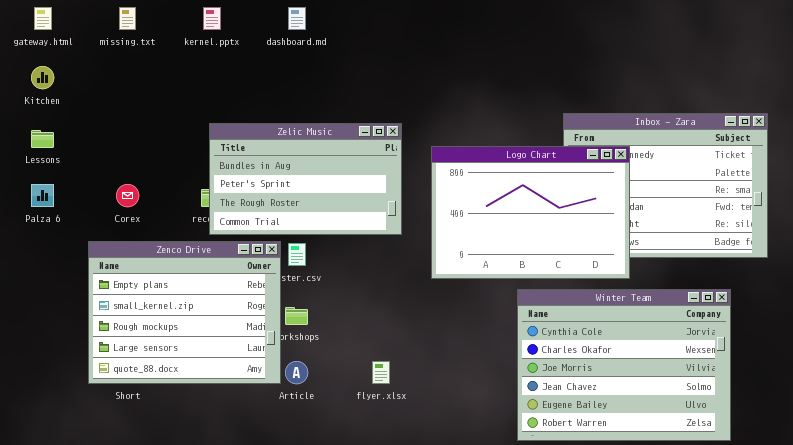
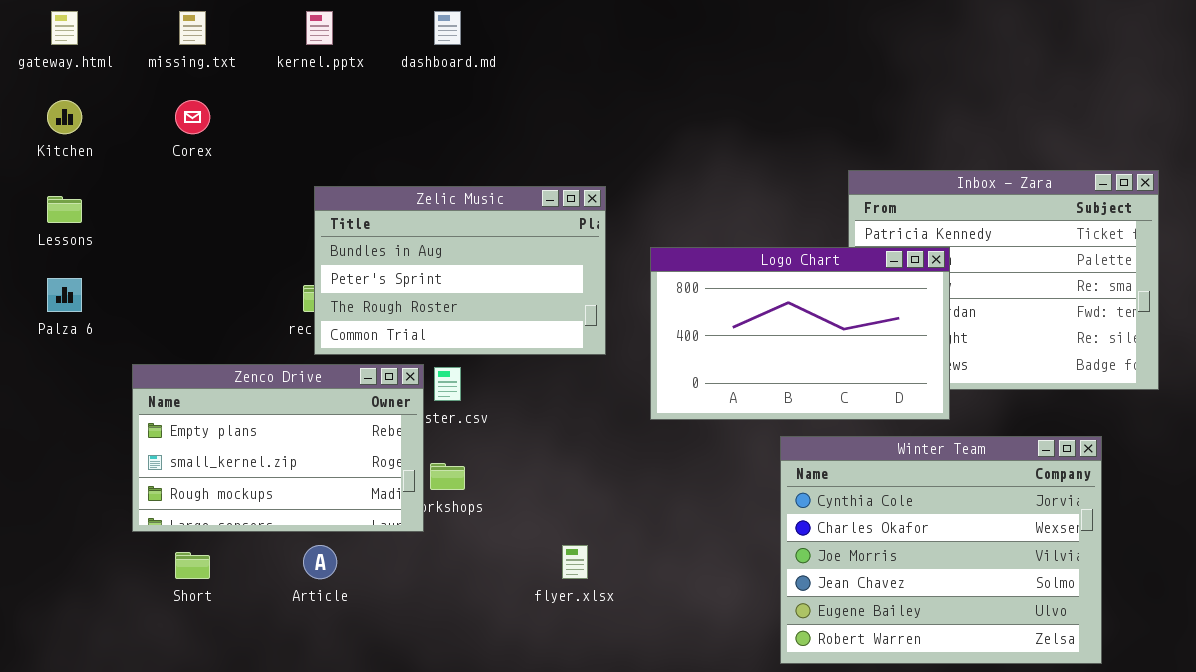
Logo Chart: [431,146,630,279] -> [650,247,950,420], resized
Corex: [116,184,139,207] -> [175,100,210,134], moved
Zenco Drive: [88,241,281,384] -> [132,364,424,532], resized
Article: [285,361,308,384] -> [303,545,337,579], moved

